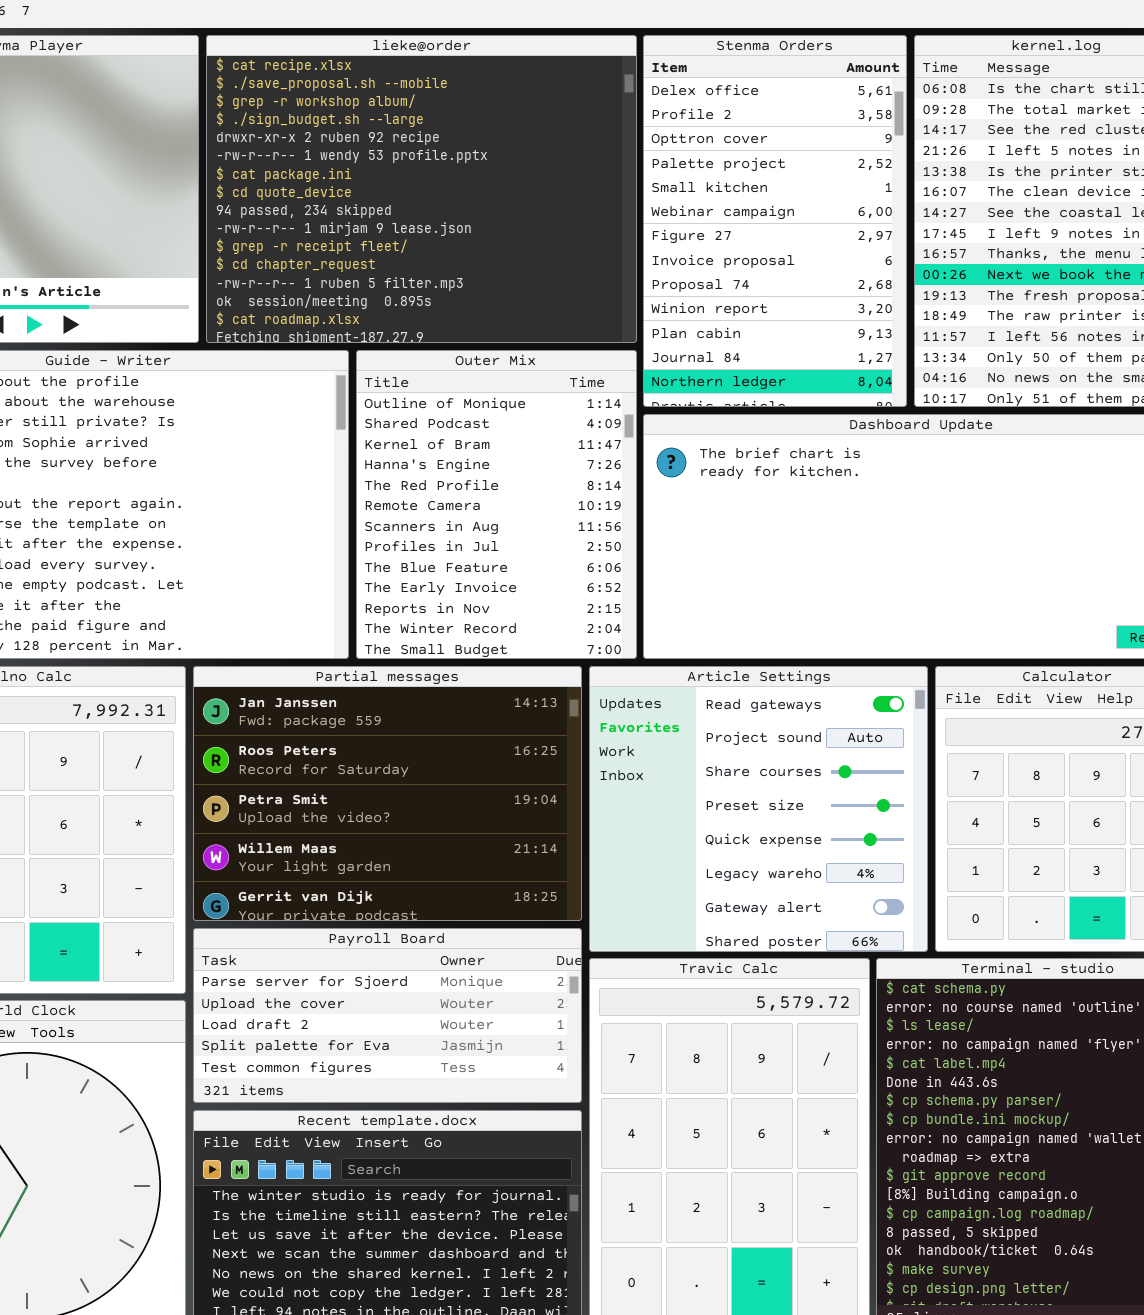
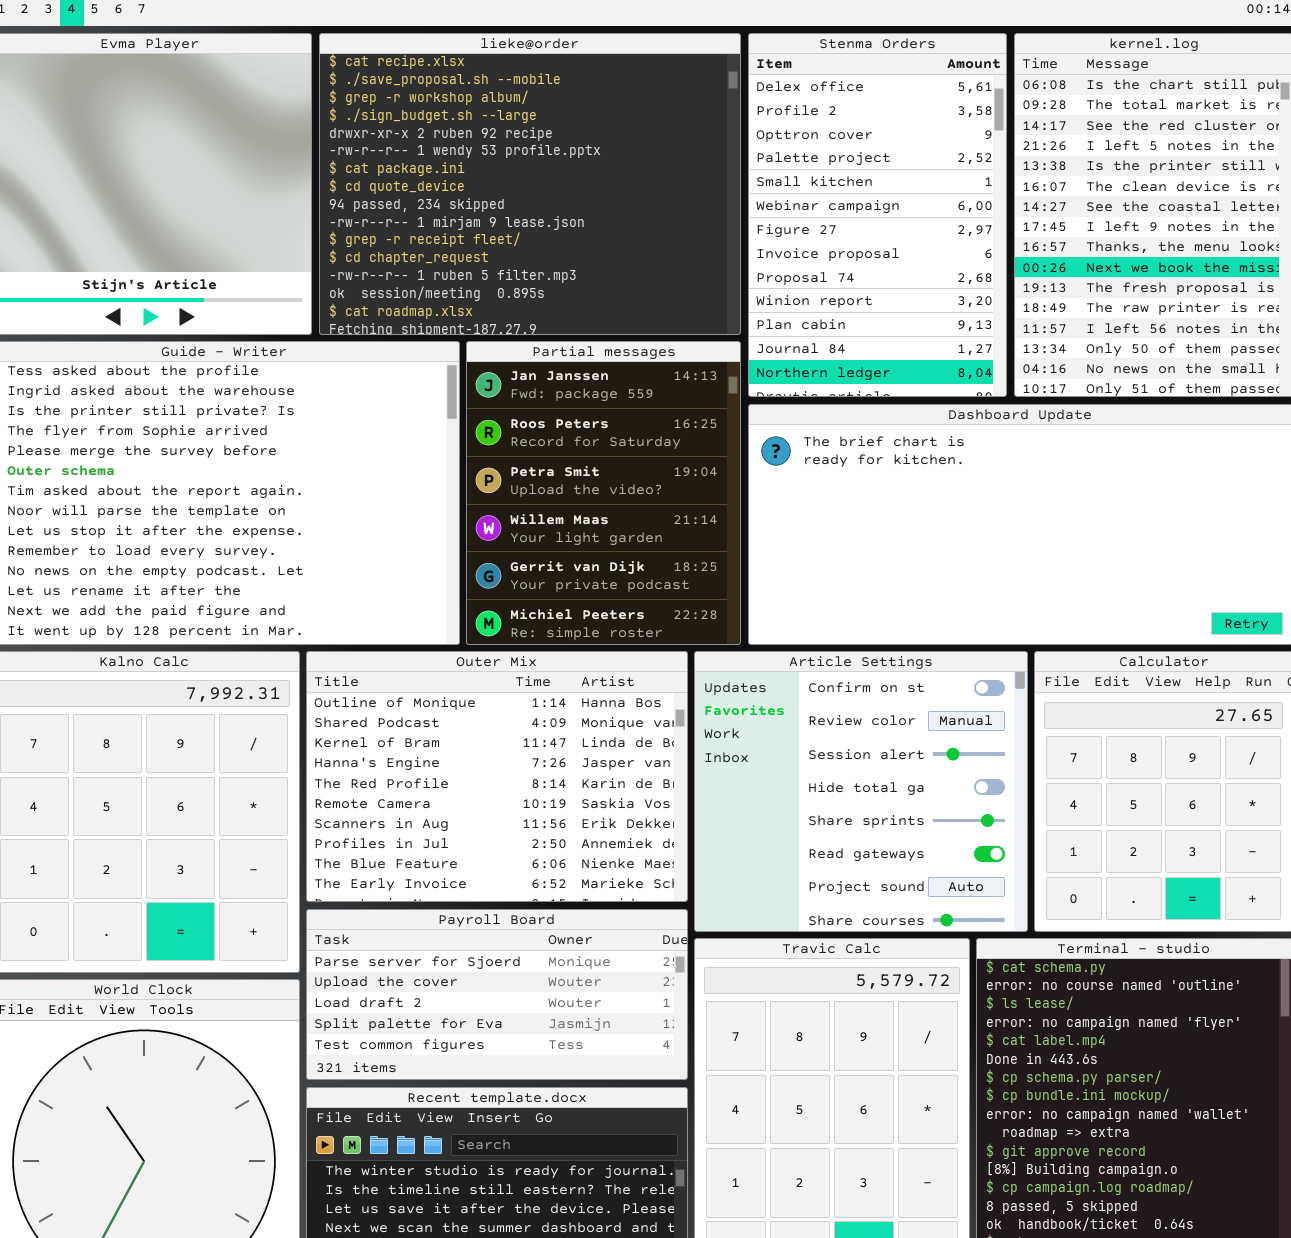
Outer Mix: [356,350,637,659] -> [306,651,688,902], moved, resized
Partial messages: [193,666,582,921] -> [466,341,741,645], moved, resized
Article Settings: [589,666,928,952] -> [694,651,1028,932], scrolled up 5 rows

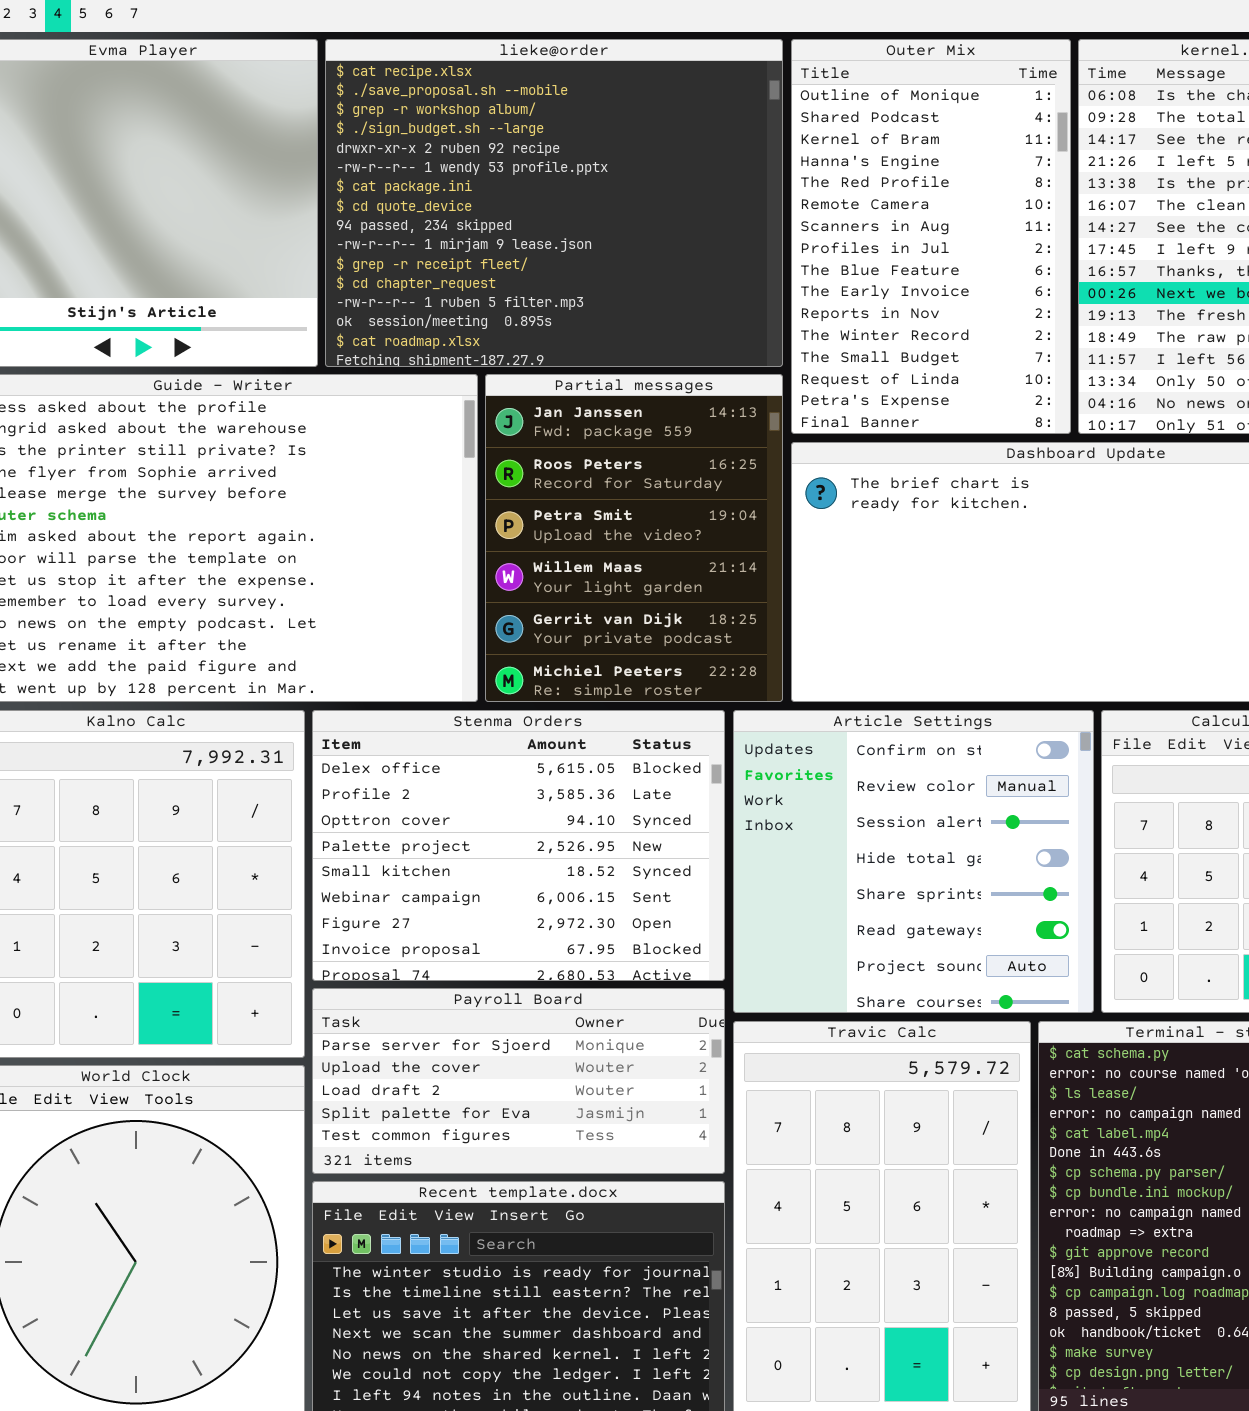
Stenma Orders: [748,33,1007,397] -> [312,710,725,981], moved, resized
Outer Mix: [306,651,688,902] -> [791,39,1071,434], moved, resized

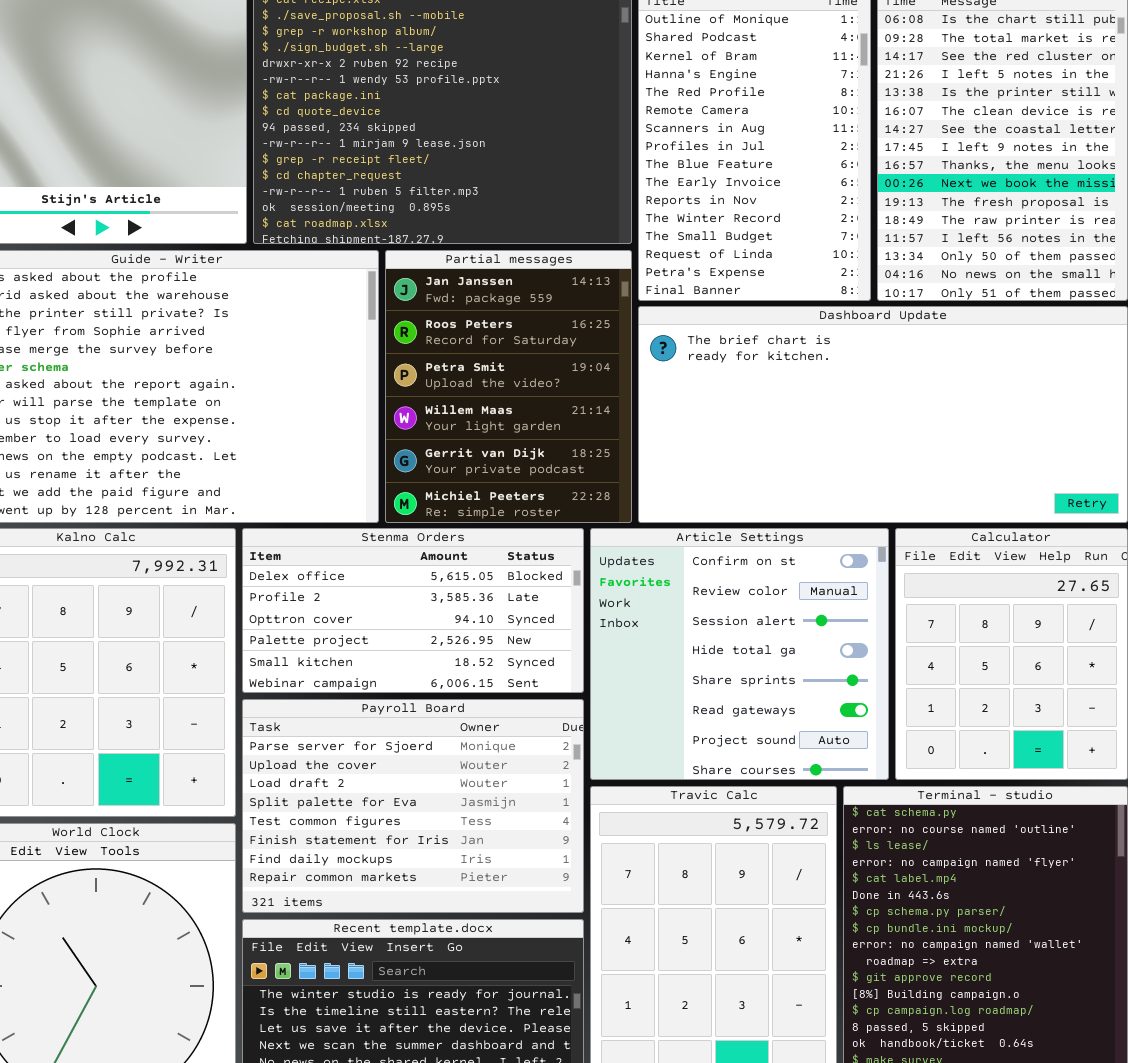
Stenma Orders: [312,710,725,981] -> [242,528,584,693], resized
Payroll Board: [312,988,725,1174] -> [242,699,584,913], resized

